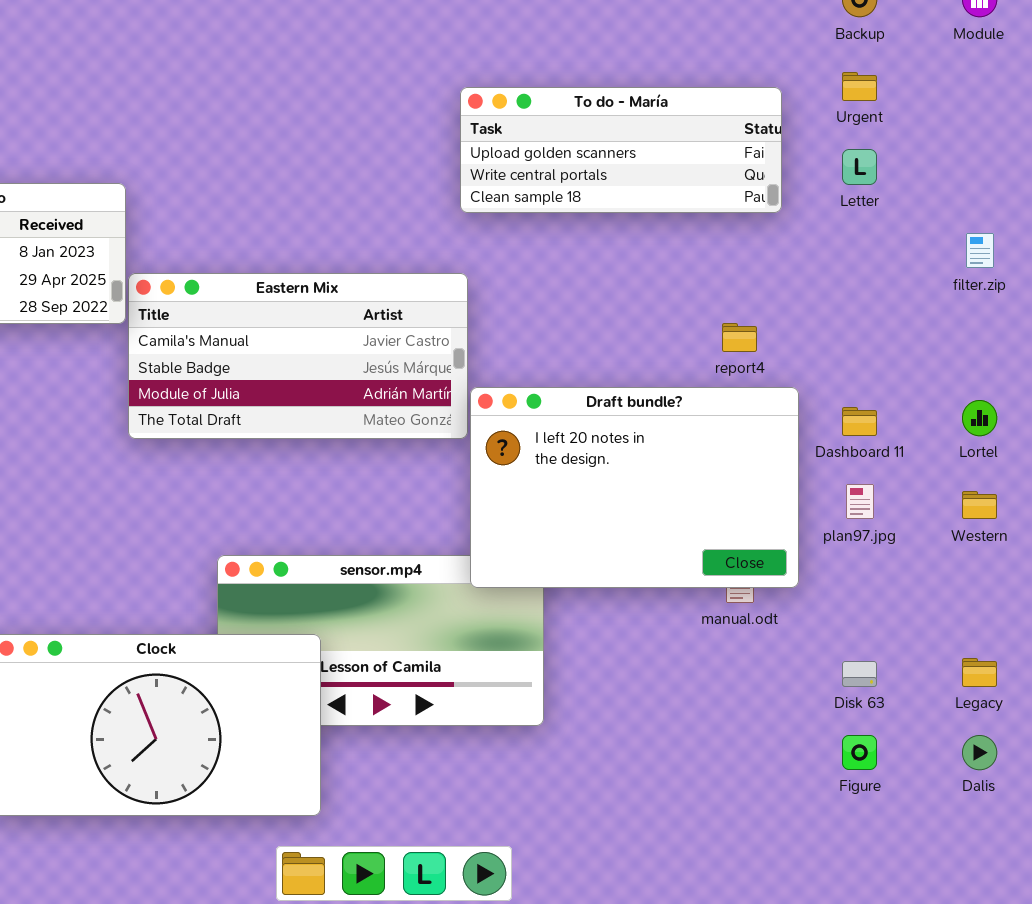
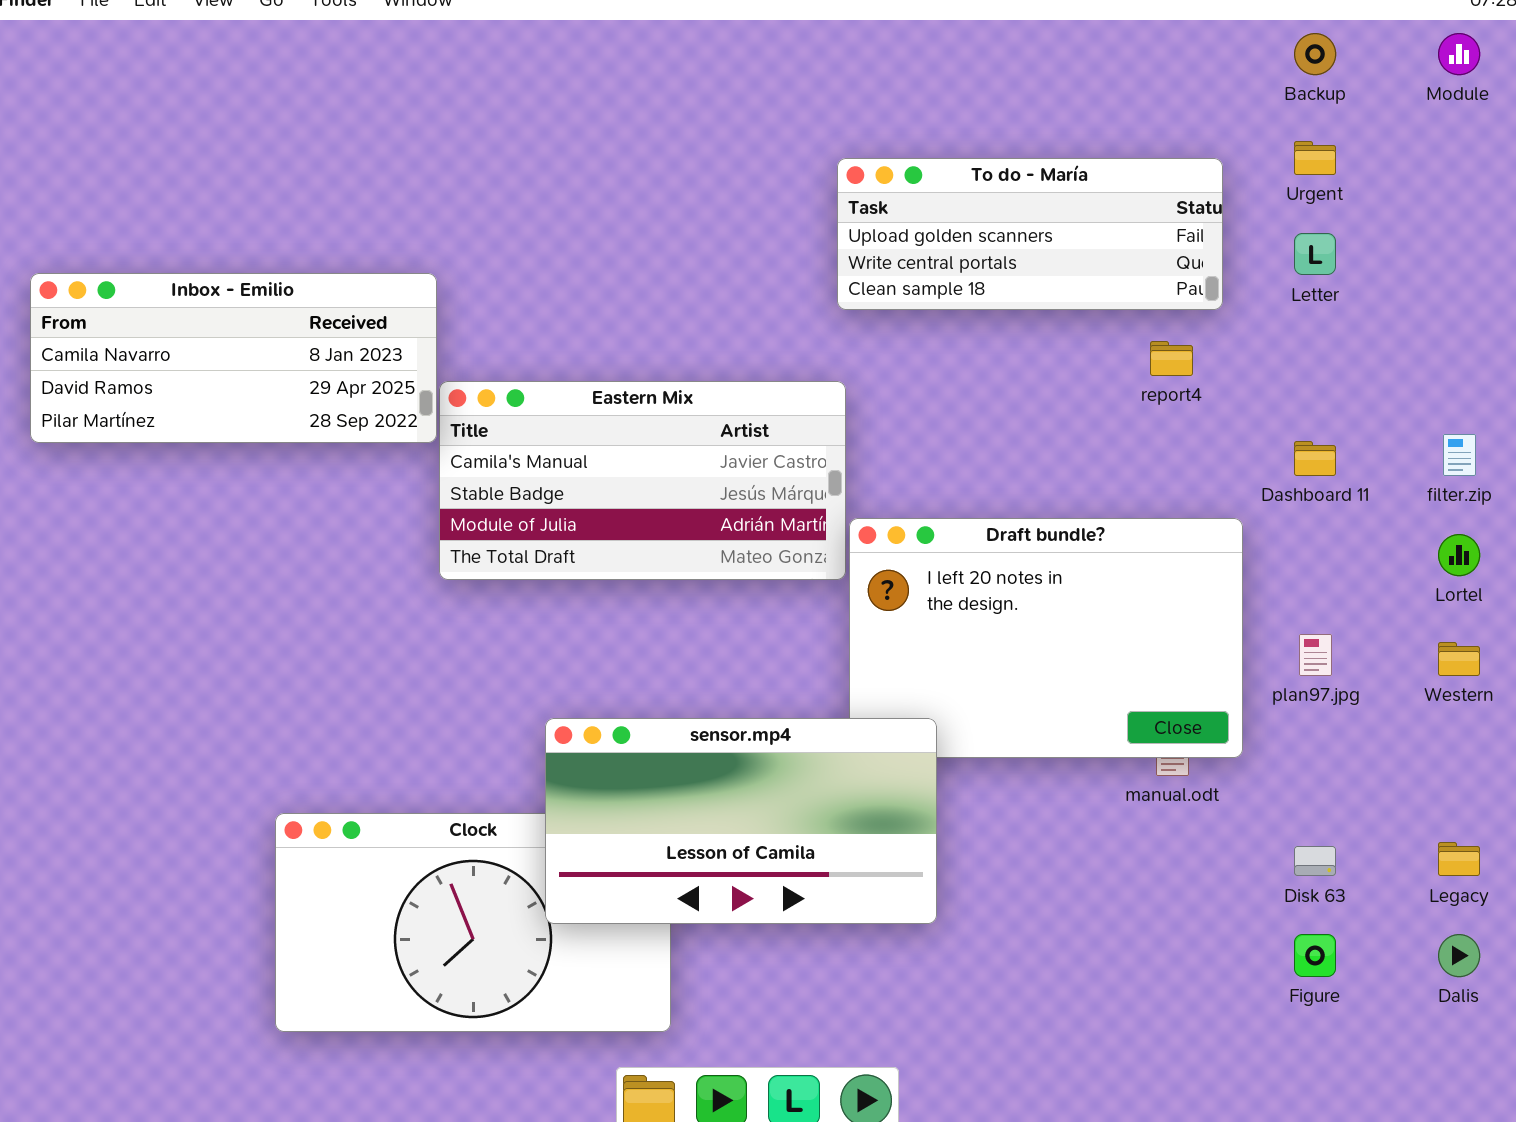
filter.zip: [966,233,994,268] -> [1443,434,1476,476], moved
report4: [722,323,757,352] -> [1150,341,1193,376], moved
Dashboard 11: [842,407,877,436] -> [1294,441,1336,476], moved
sensor.mp4: [217,555,544,726] -> [545,718,937,924], raised

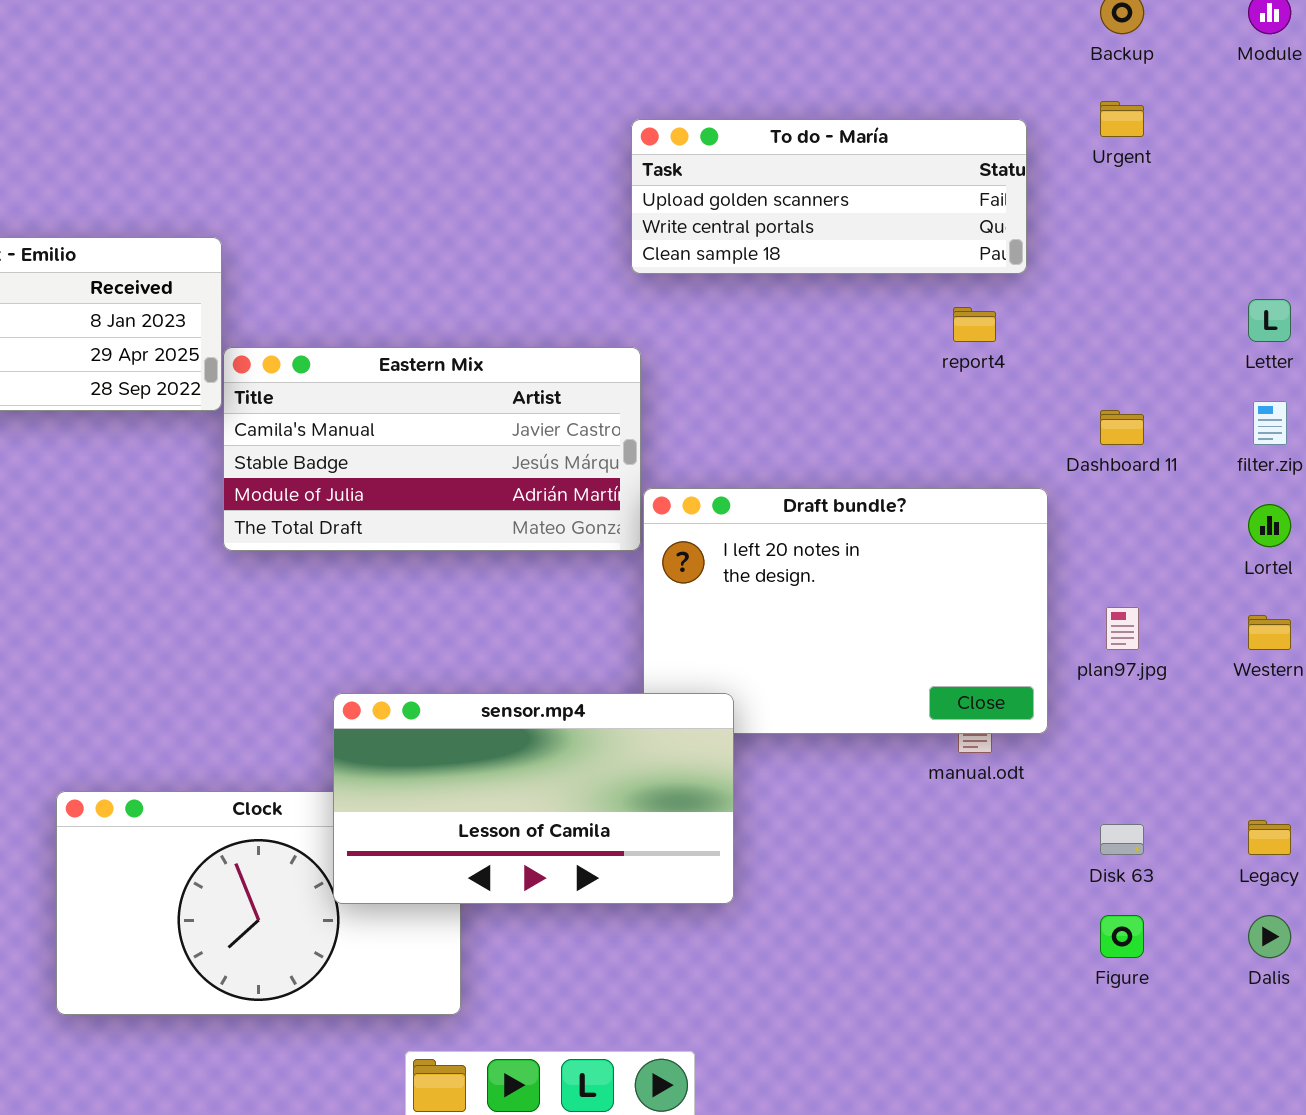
Letter: [1294,233,1336,275] -> [1248,299,1291,342], moved

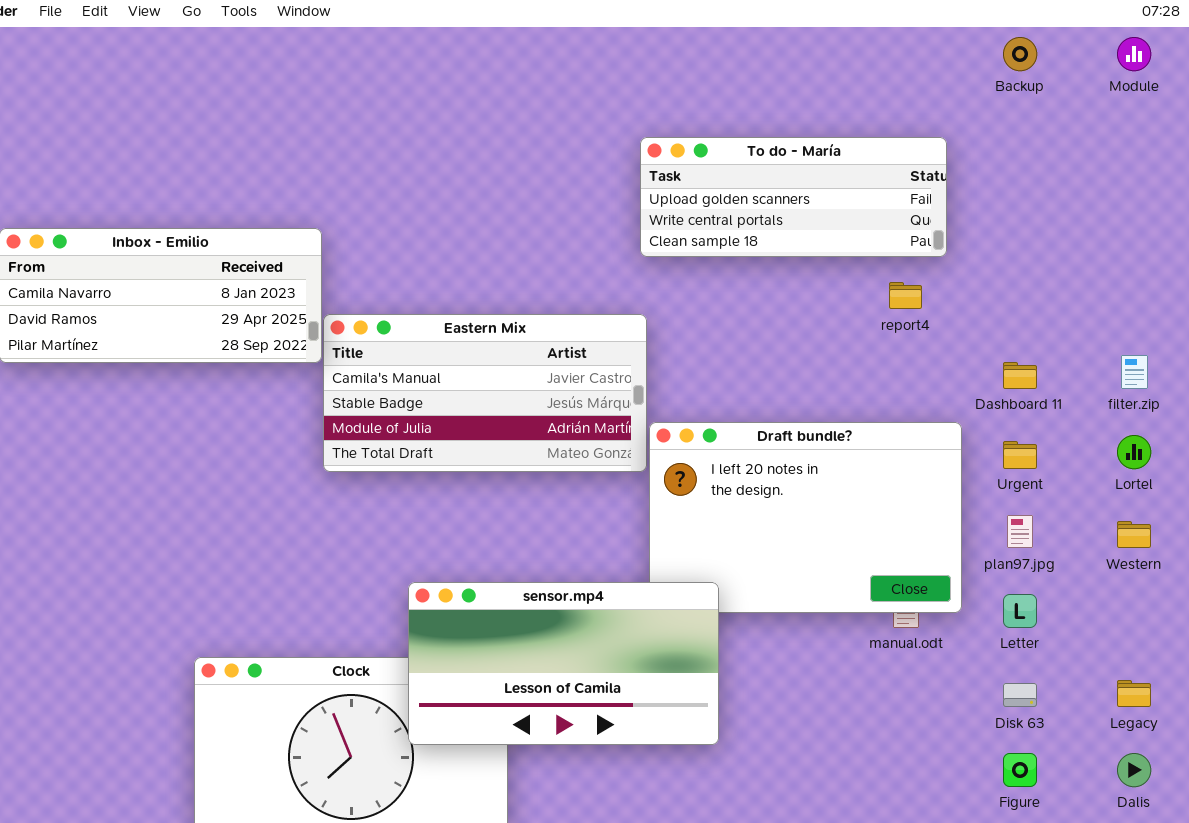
Urgent: [1100,101,1144,137] -> [1003,441,1037,469], moved
Letter: [1248,299,1291,342] -> [1003,594,1037,628], moved

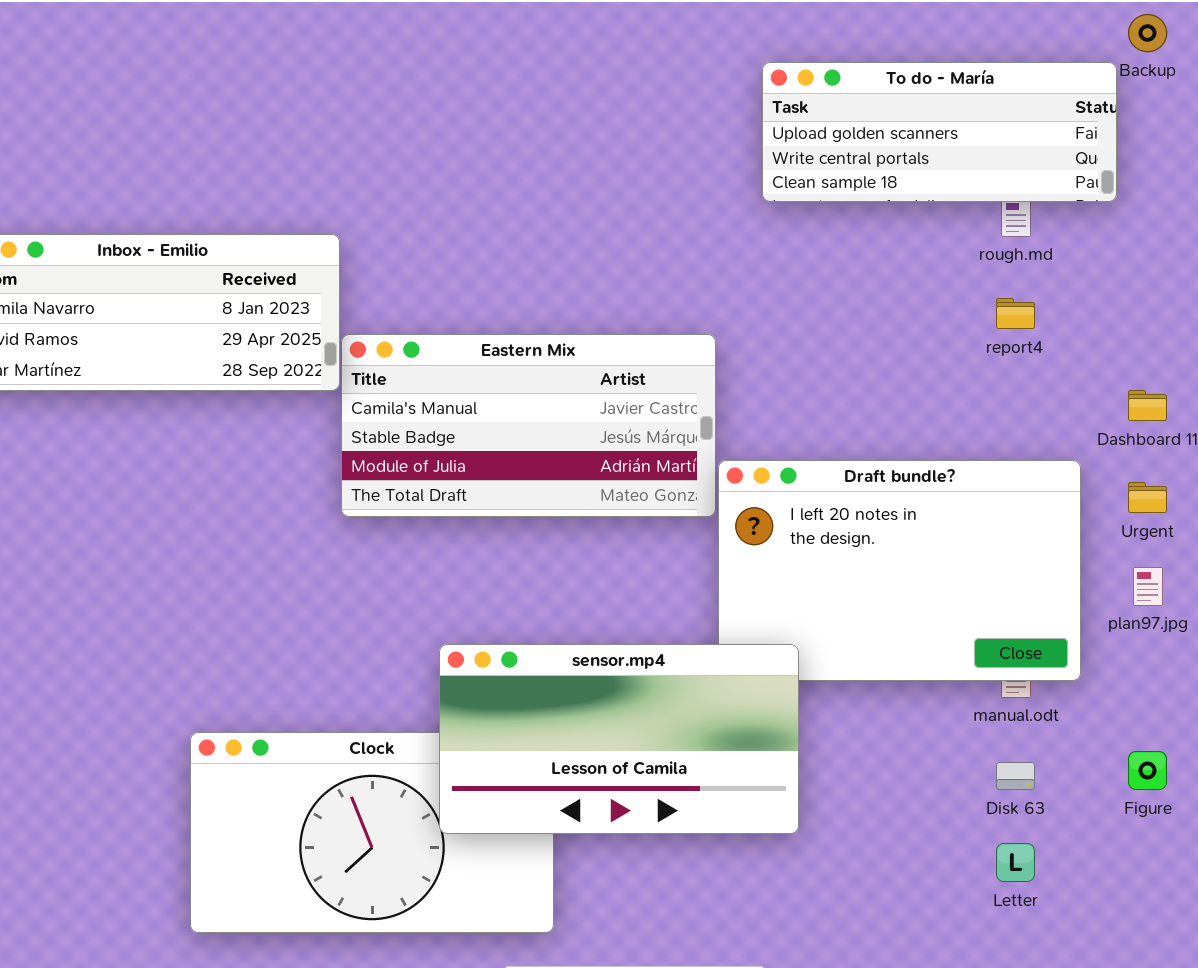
To do - María: [640,137,947,257] -> [762,62,1117,202], moved
Letter: [1003,594,1037,628] -> [996,843,1035,882], moved
Disk 63: [1003,683,1037,707] -> [996,762,1035,790], moved
Figure: [1003,753,1037,787] -> [1128,751,1167,790], moved

